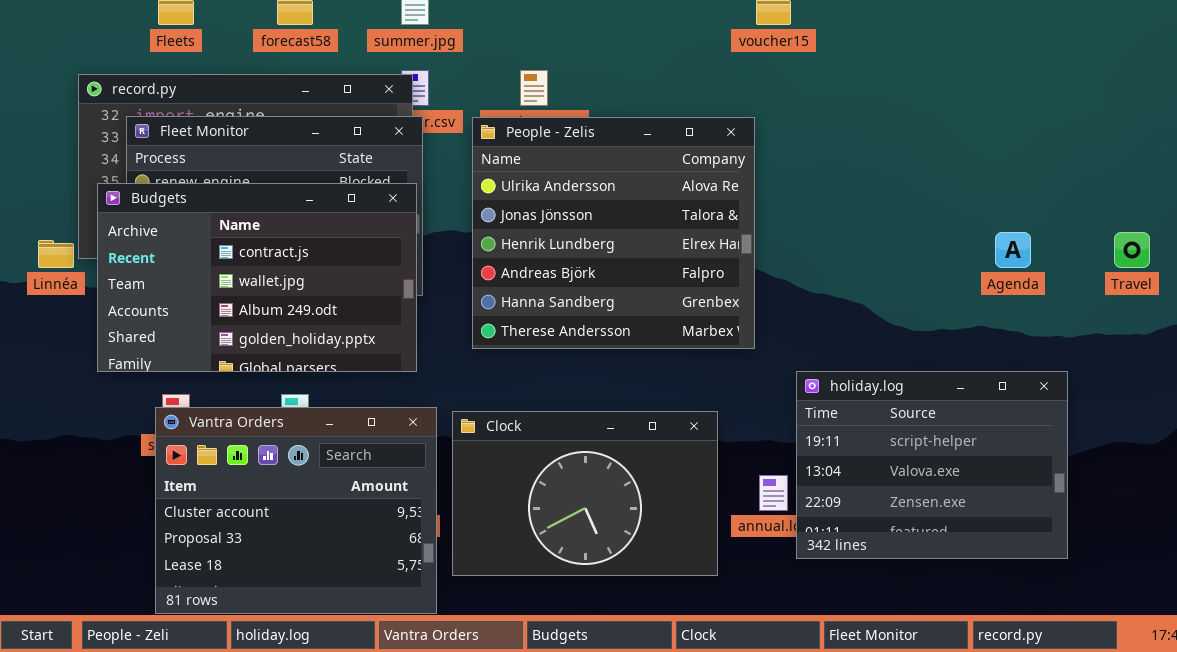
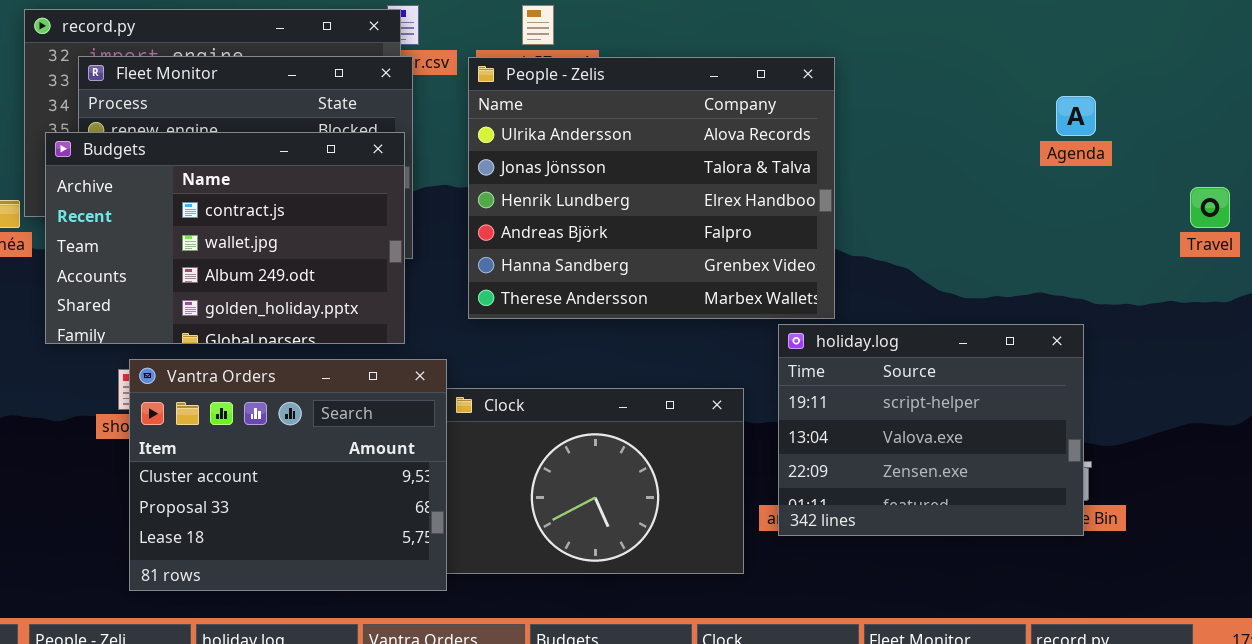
People - Zelis: [472,117,755,349] -> [468,57,835,319], resized
Agenda: [995,232,1031,268] -> [1056,96,1096,136], moved
holiday.log: [796,371,1068,559] -> [778,324,1084,536], moved
Vantra Orders: [155,407,437,614] -> [129,359,447,591], moved

